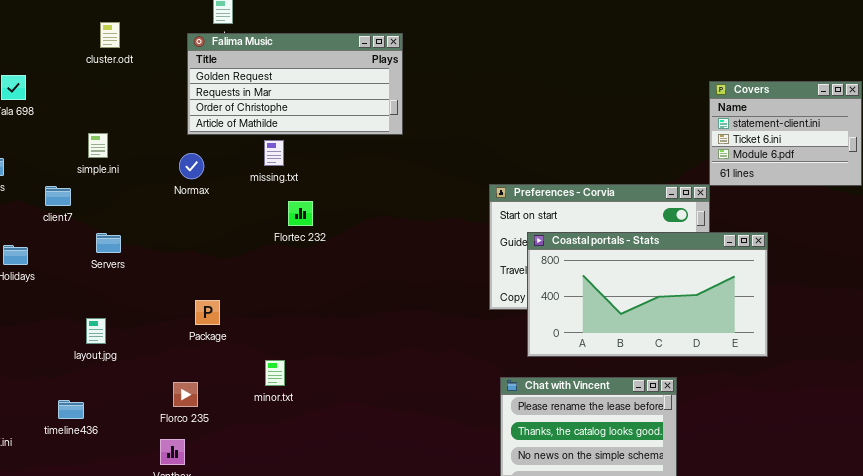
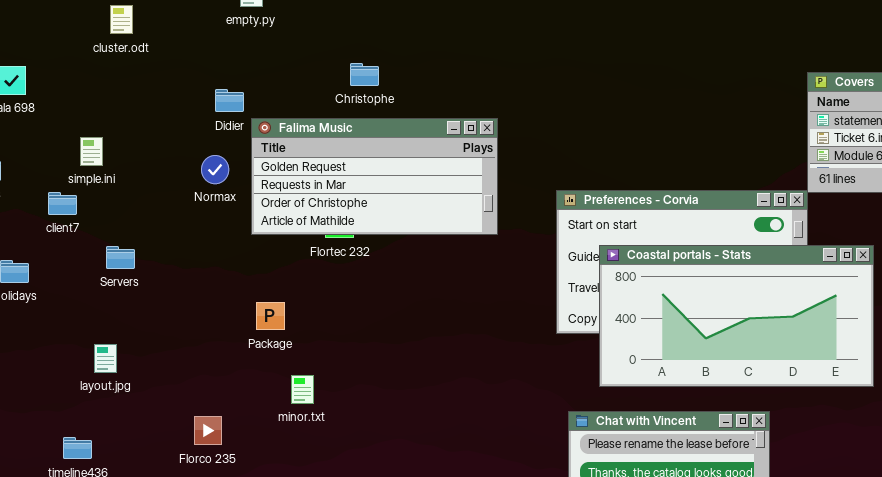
Falima Music: [187,33,403,135] -> [251,118,498,235], moved
simple.ini: [88,133,108,158] -> [80,137,103,166], moved
Package: [195,300,220,325] -> [256,302,285,330], moved
minor.txt: [265,360,285,386] -> [291,375,314,404], moved

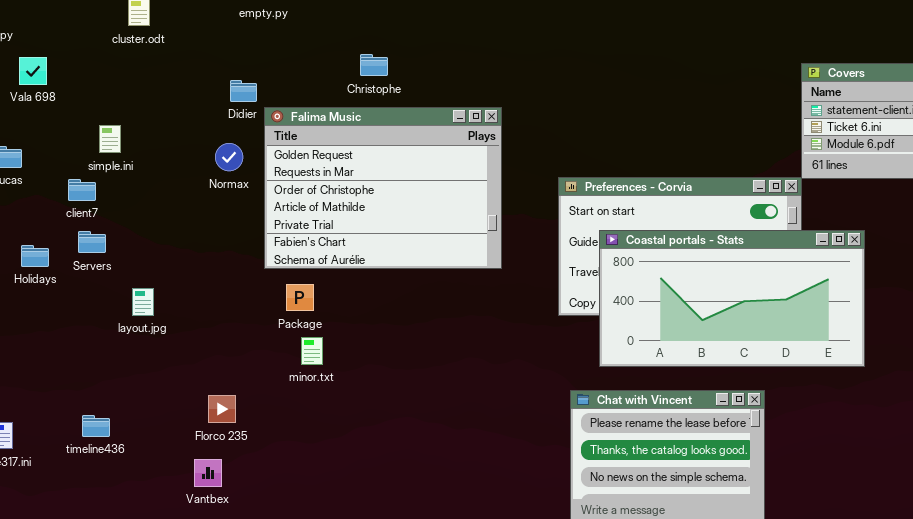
Falima Music: [251,118,498,235] -> [264,107,502,269], resized
Servers: [106,246,135,269] -> [78,231,106,253], moved
Package: [256,302,285,330] -> [286,284,314,311], moved
layout.jpg: [94,344,117,373] -> [132,288,154,316], moved
minor.txt: [291,375,314,404] -> [301,337,323,365], moved

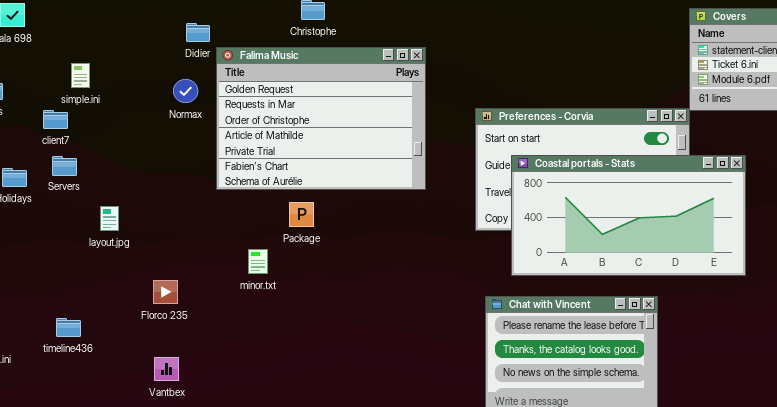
Package: [286,284,314,311] -> [289,202,314,227], moved
Florco 235: [208,395,236,423] -> [153,280,178,304], moved

